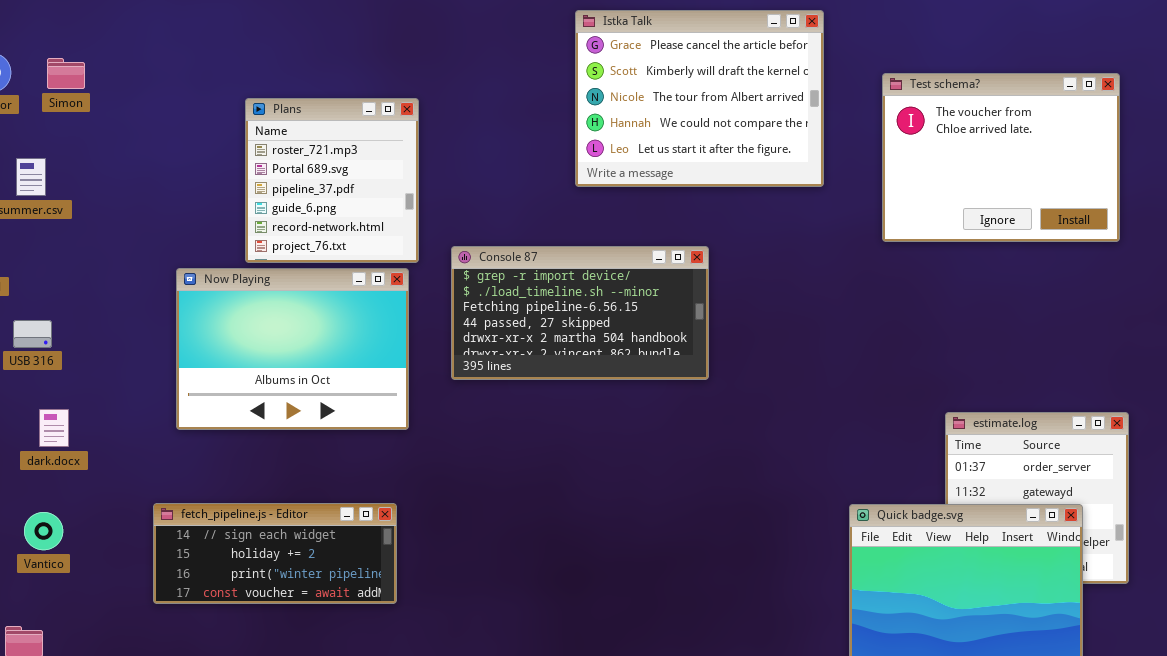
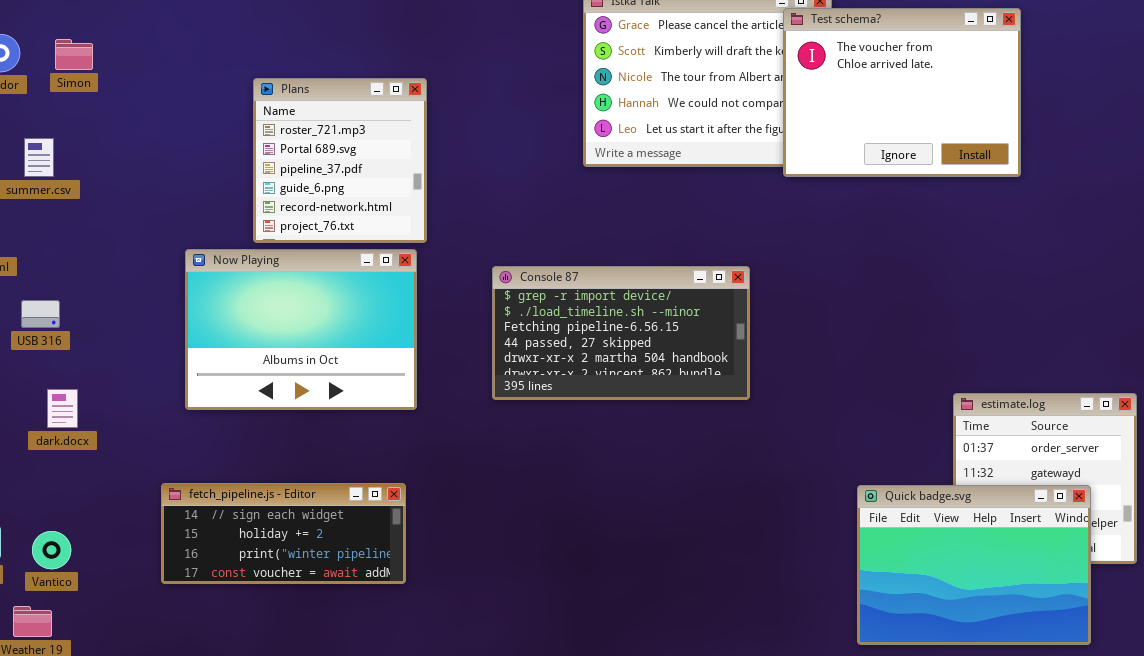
Test schema?: [882,73,1120,242] -> [783,8,1021,177], moved
Console 87: [451,246,709,380] -> [492,266,750,400], moved
Vantico: [24,512,63,550] -> [32,531,71,569], moved

